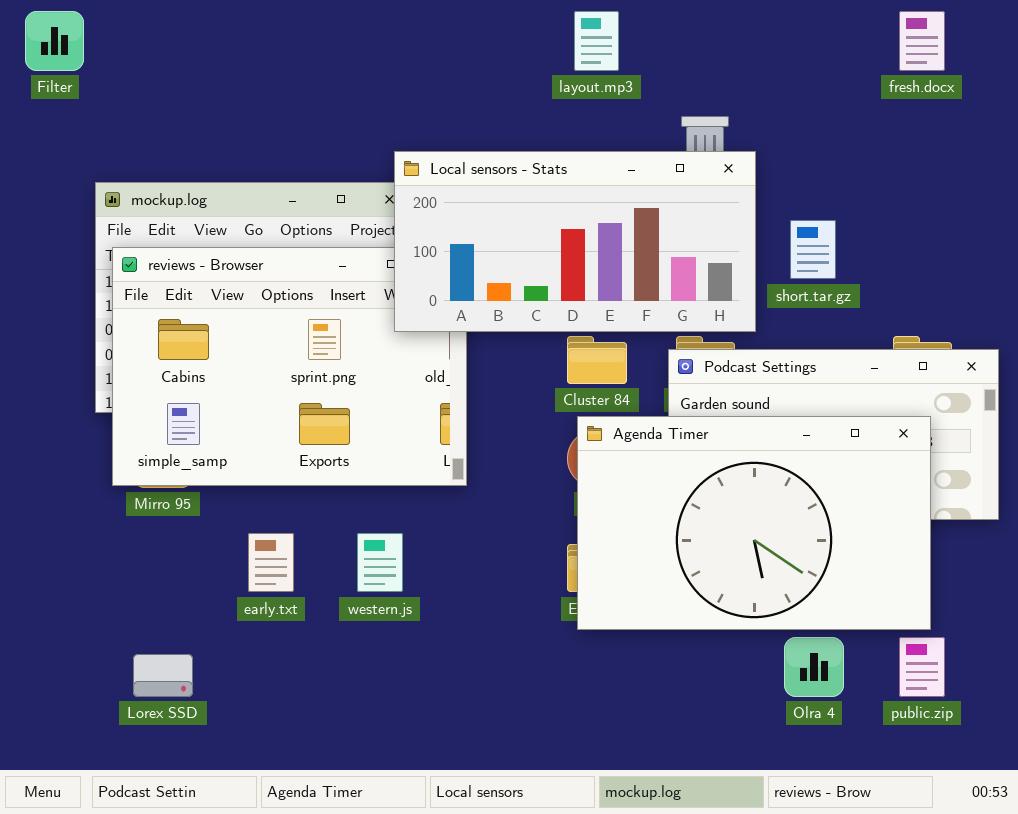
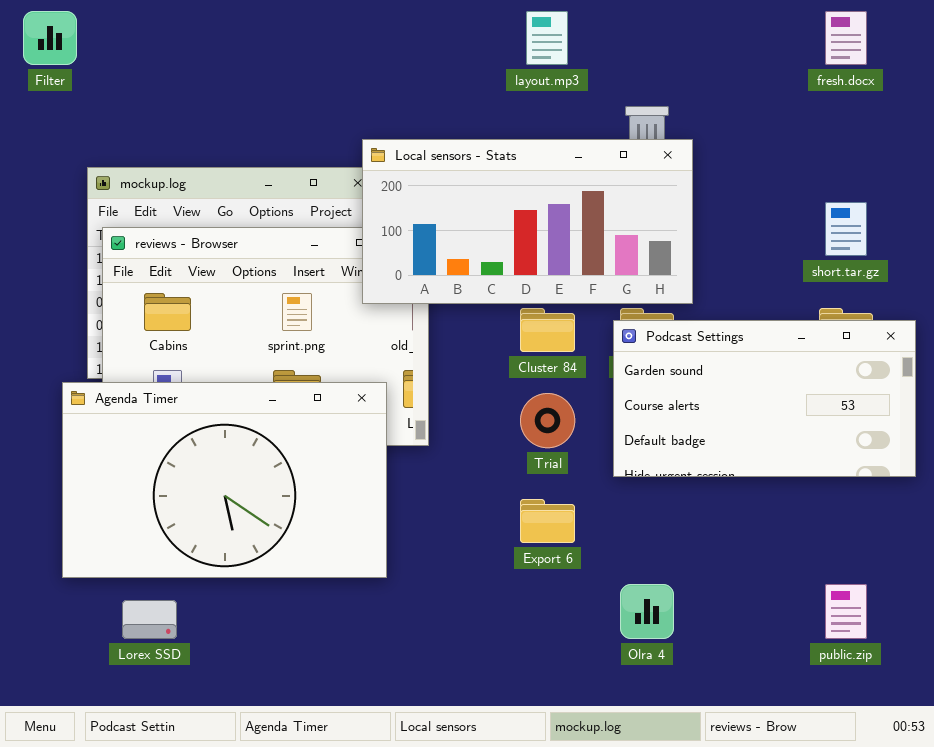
short.tar.gz: [790,220,836,279] -> [825,202,867,256], moved
Agenda Timer: [577,416,931,630] -> [62,382,387,578], moved
Olra 4: [784,637,844,697] -> [620,584,674,639], moved

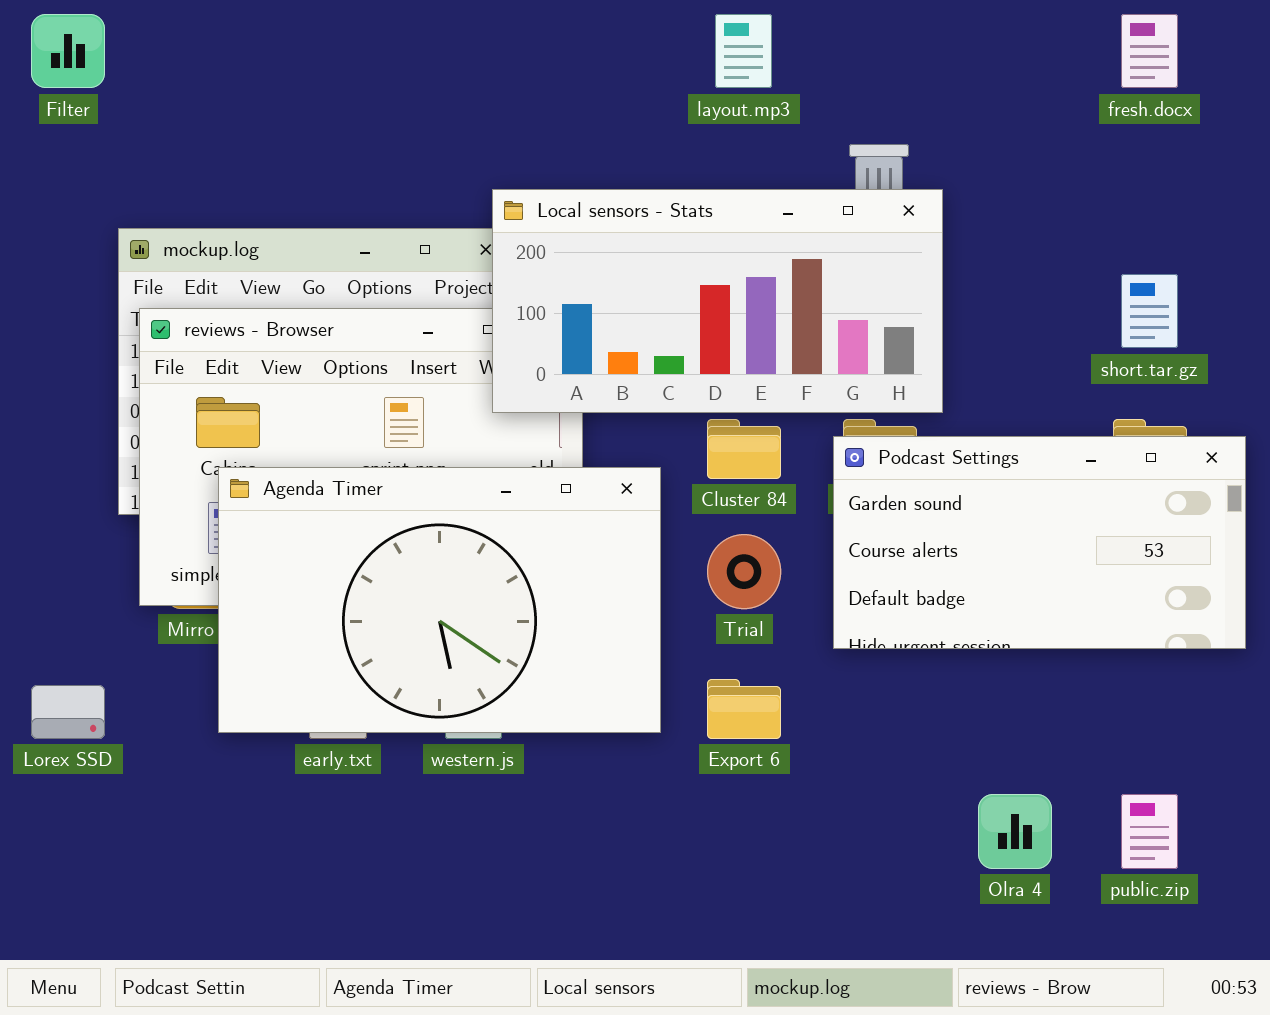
Agenda Timer: [62,382,387,578] -> [218,467,661,733], moved
Olra 4: [620,584,674,639] -> [978,794,1052,869], moved
Lorex SSD: [122,600,177,639] -> [31,685,105,739], moved

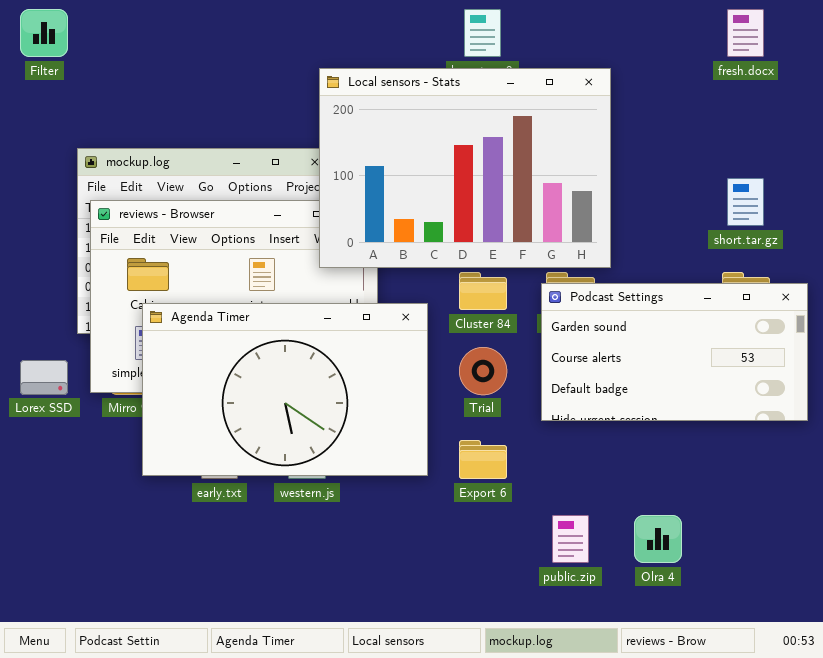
Local sensors - Stats: [492,189,943,413] -> [319,68,611,268], resized
Lorex SSD: [31,685,105,739] -> [20,360,68,395], moved
public.zip: [1121,794,1178,869] -> [552,515,589,563], moved

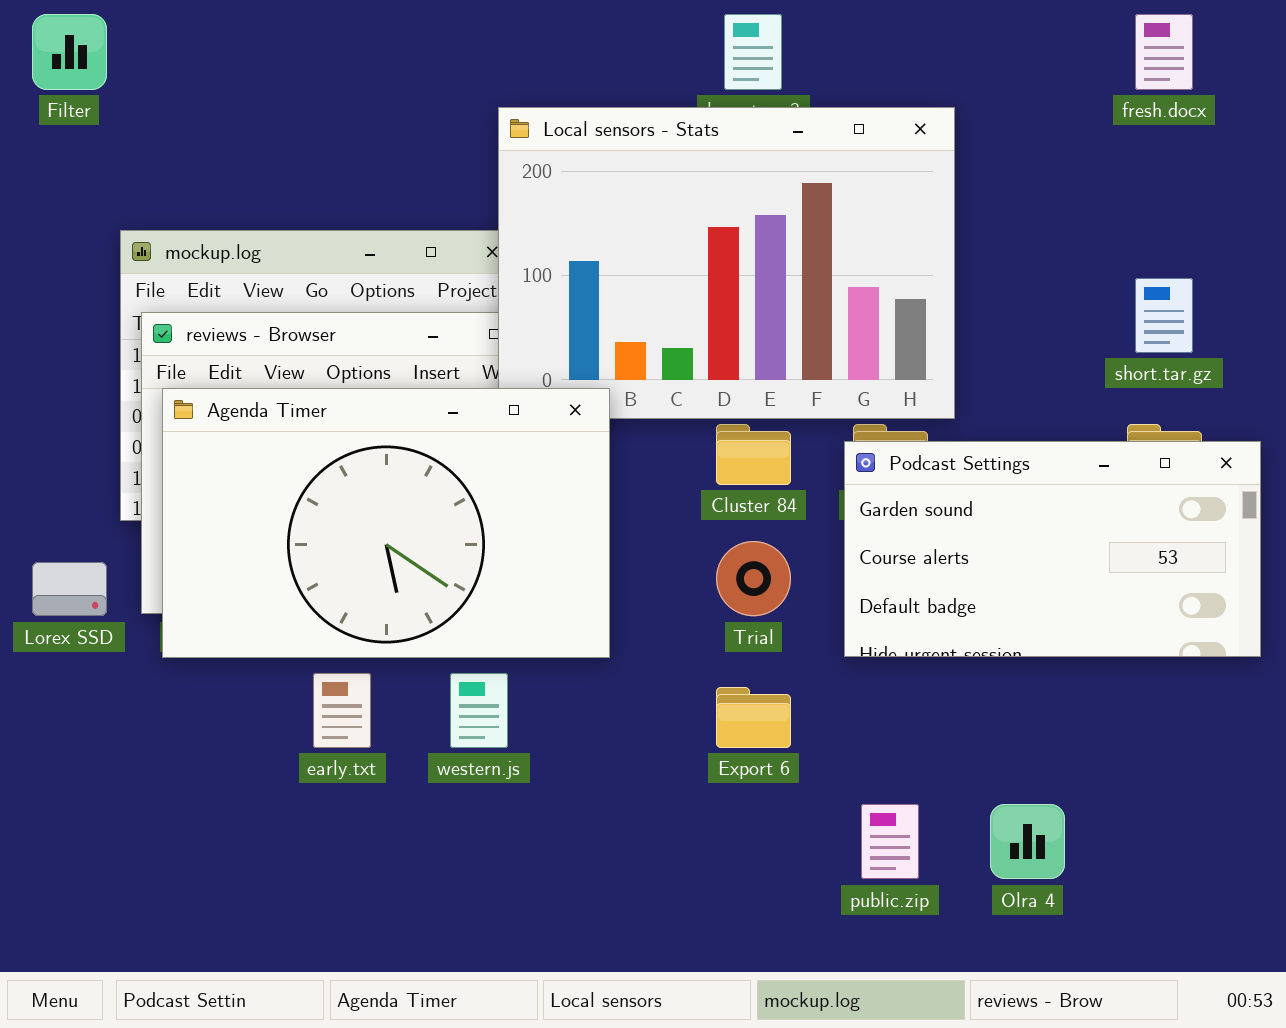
Agenda Timer: [142,303,428,476] -> [162,388,610,658], moved

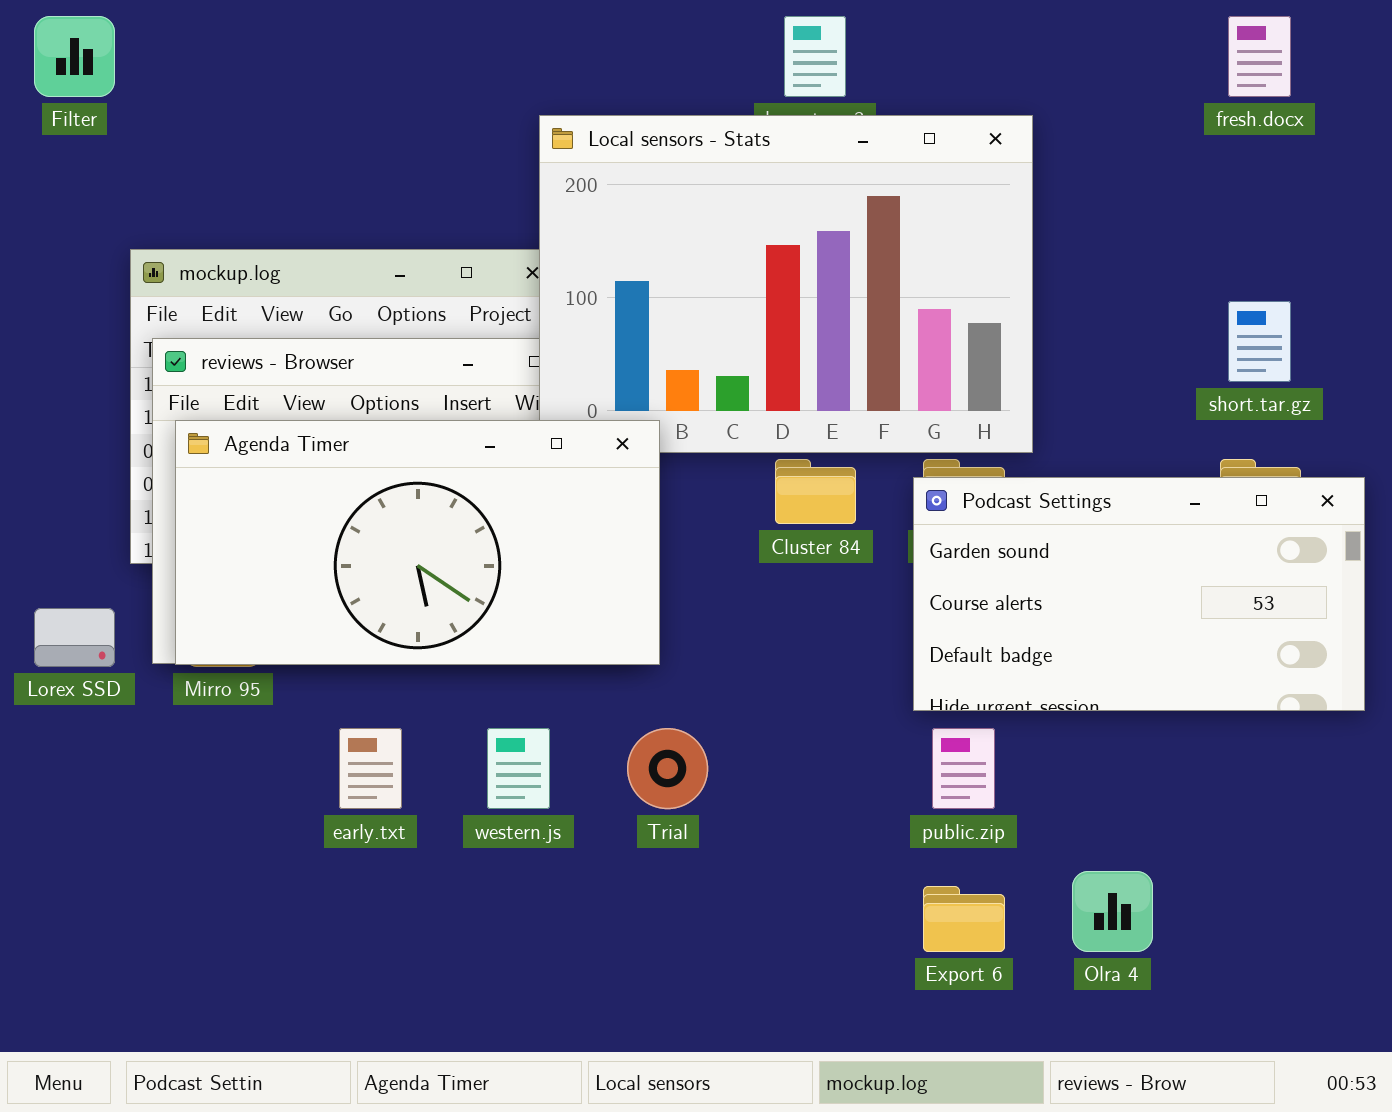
Agenda Timer: [162,388,610,658] -> [175,420,660,665], resized
Trial: [716,541,791,616] -> [627,728,708,809], moved
Export 6: [716,687,791,748] -> [923,886,1005,952], moved
public.zip: [861,804,919,879] -> [932,728,995,809], moved

